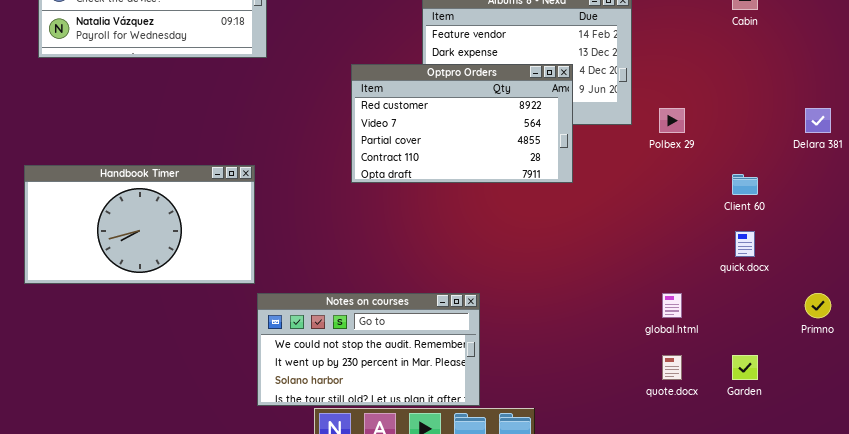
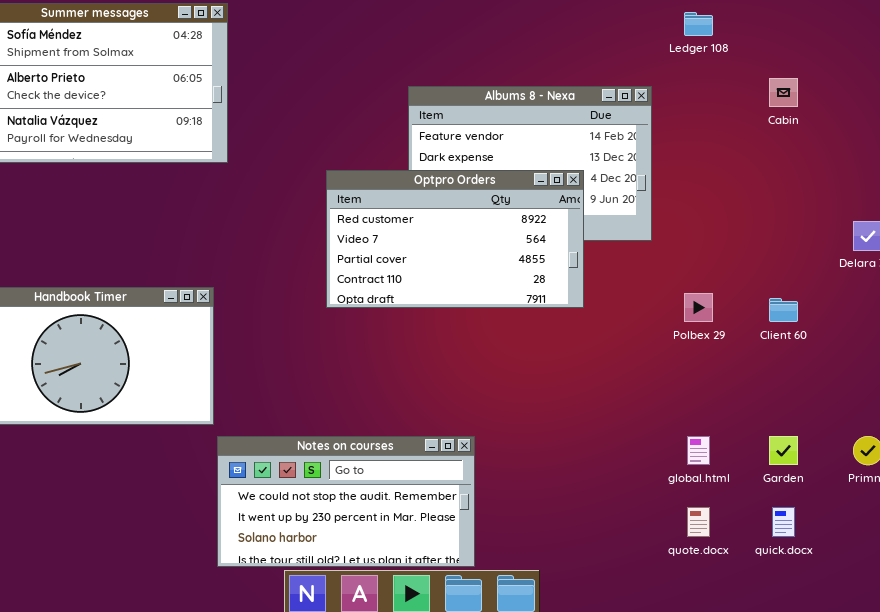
Polbex 29: [659,108,685,133] -> [684,293,713,322], moved
quick.docx: [735,231,755,257] -> [772,507,795,537], moved
Garden: [732,355,758,380] -> [769,436,798,465], moved

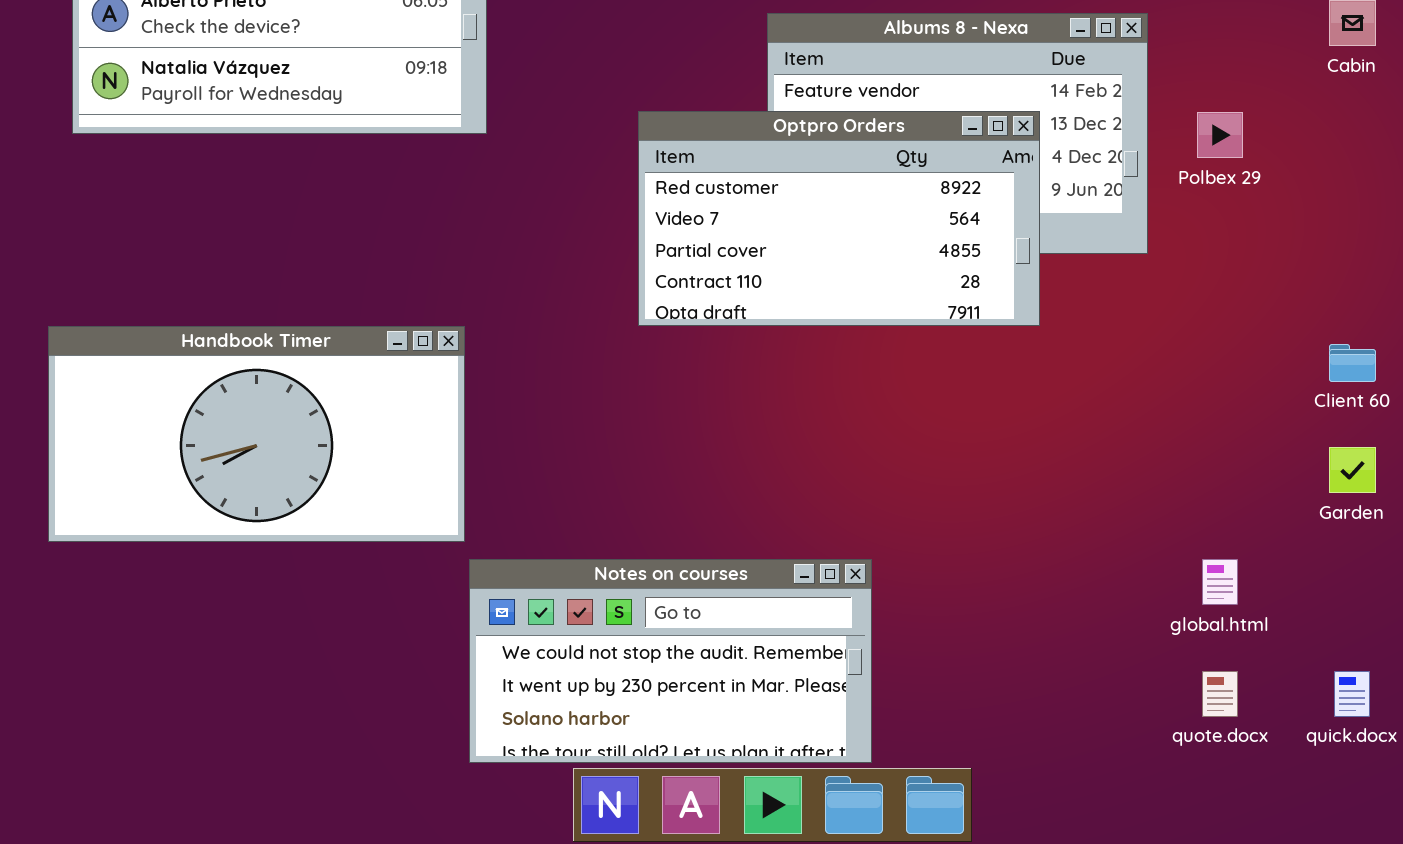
Optpro Orders: [326,170,584,308] -> [638,111,1040,326], moved
Polbex 29: [684,293,713,322] -> [1197,112,1243,158], moved
Garden: [769,436,798,465] -> [1329,447,1376,493], moved

